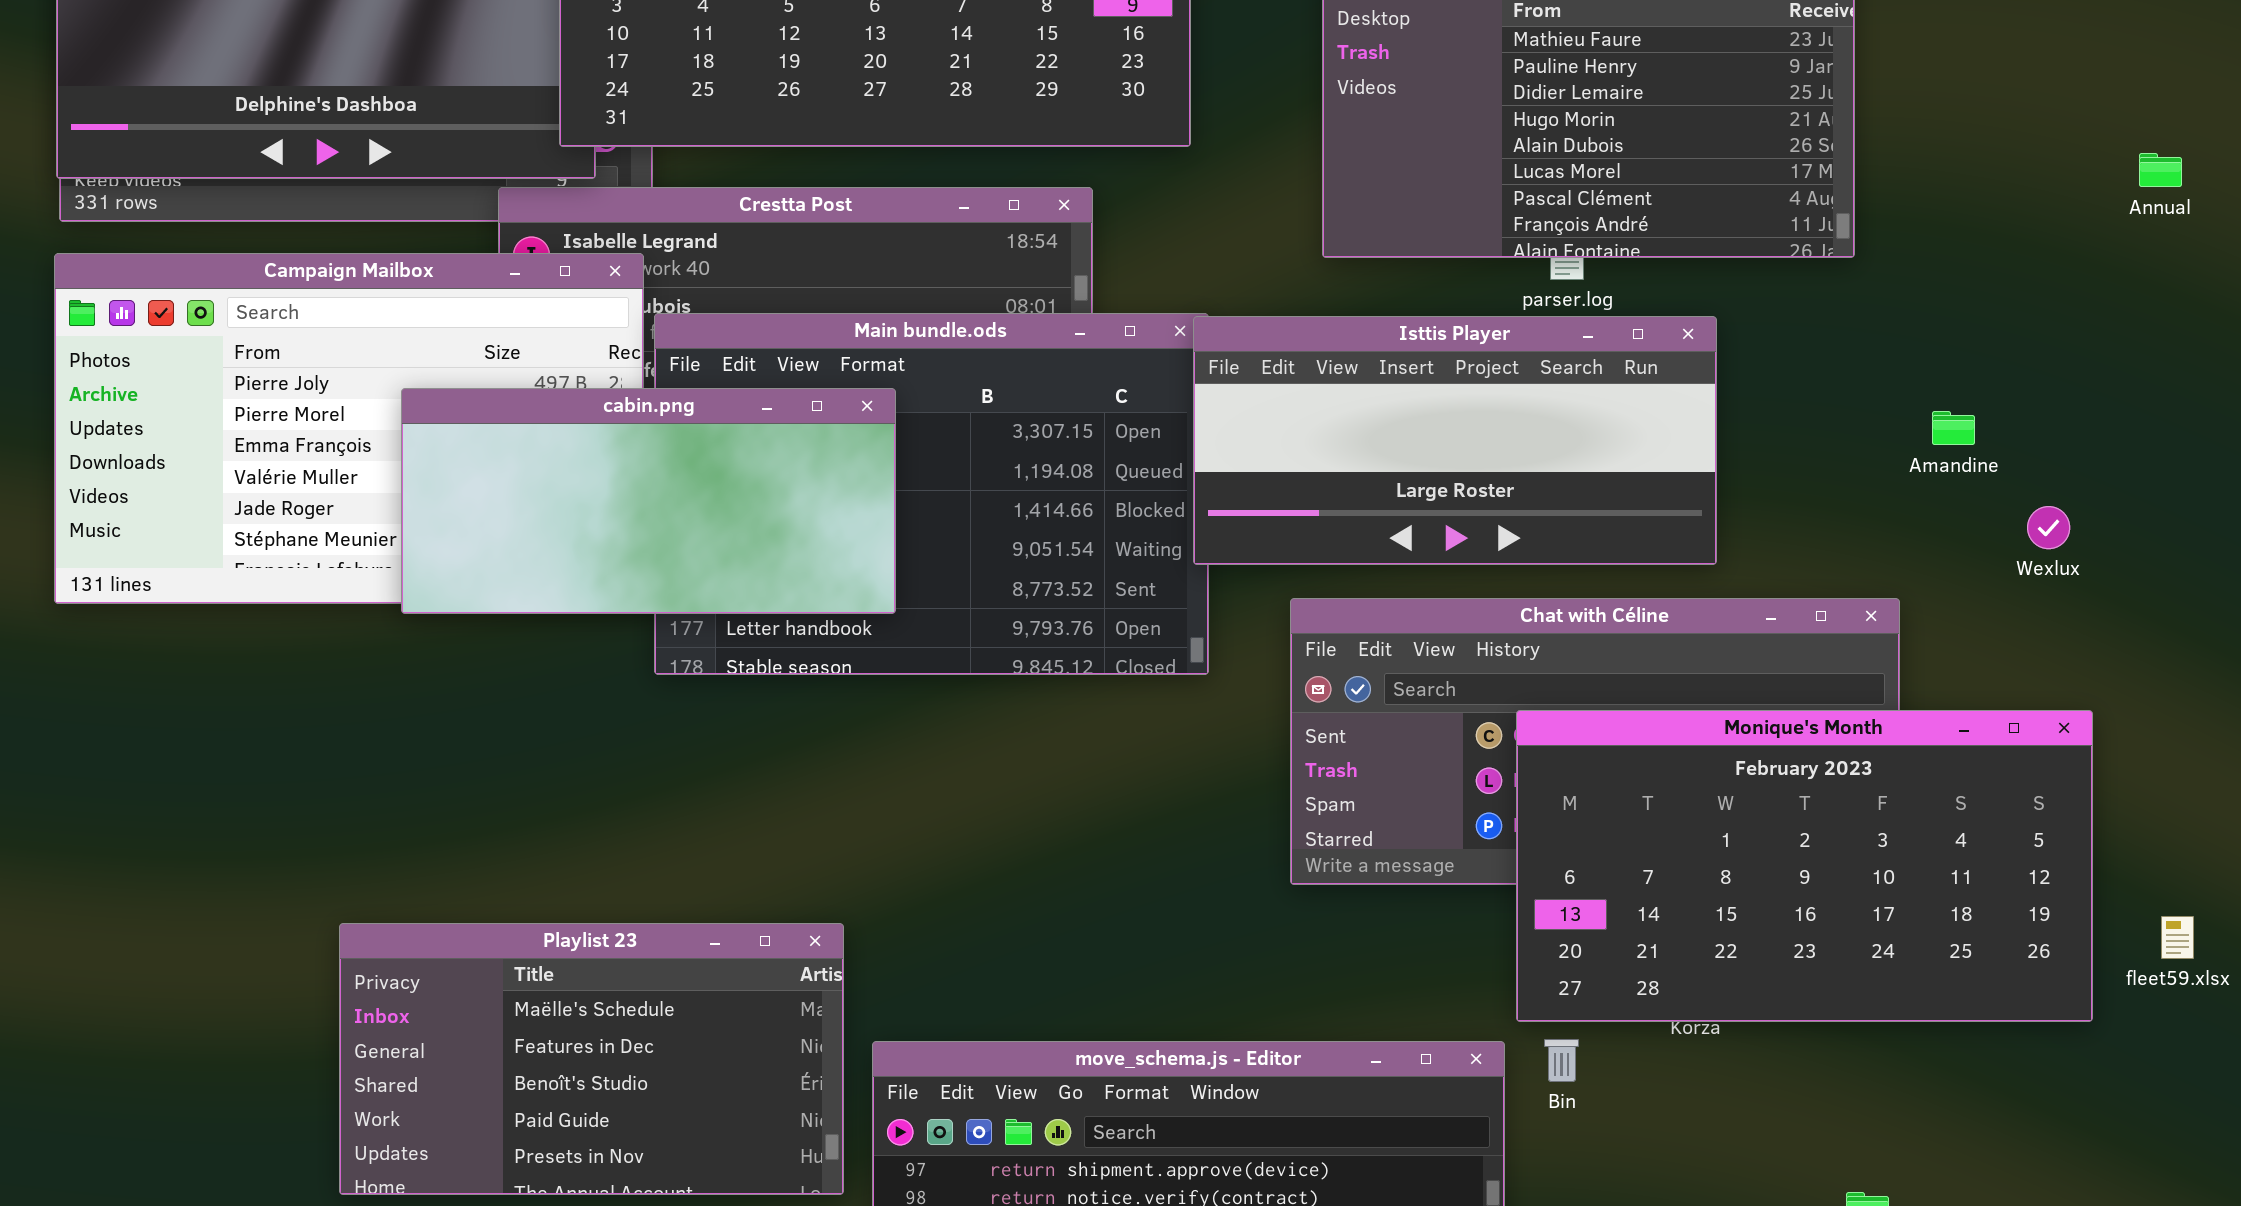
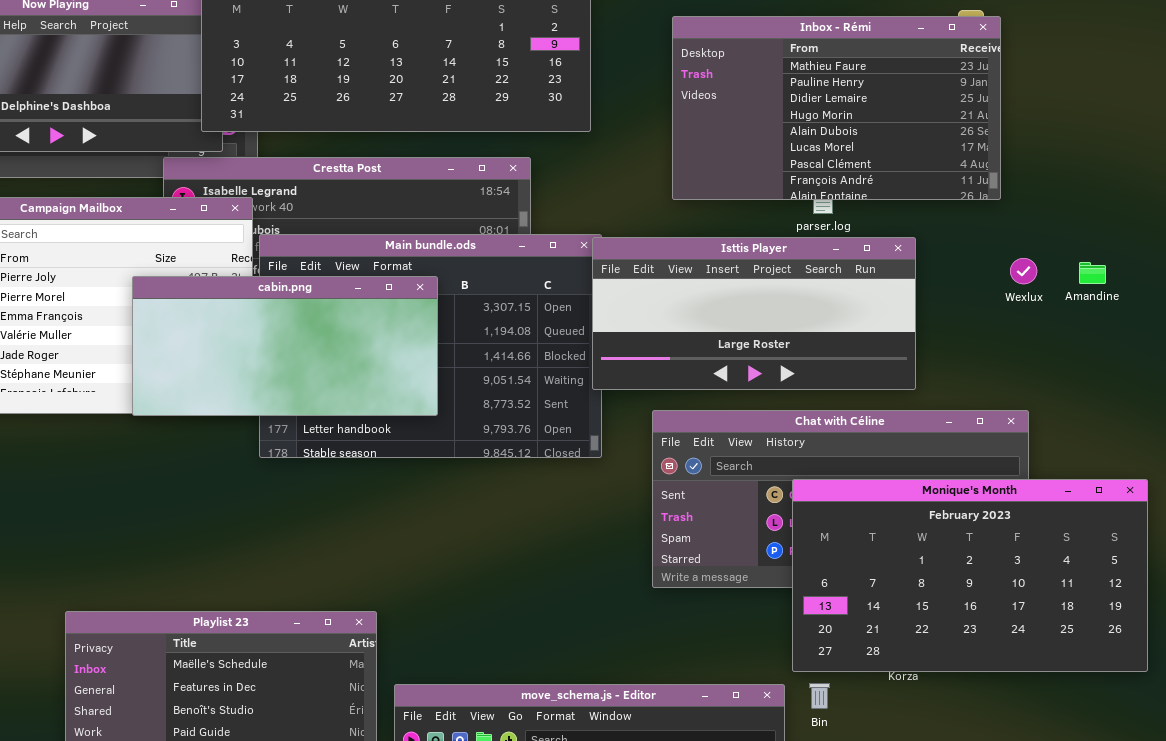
cabin.png: [401,388,896,614] -> [132,276,438,416], moved
Amandine: [1932,411,1975,445] -> [1079,262,1106,284], moved
Wexlux: [2027,506,2070,549] -> [1010,258,1037,284], moved

